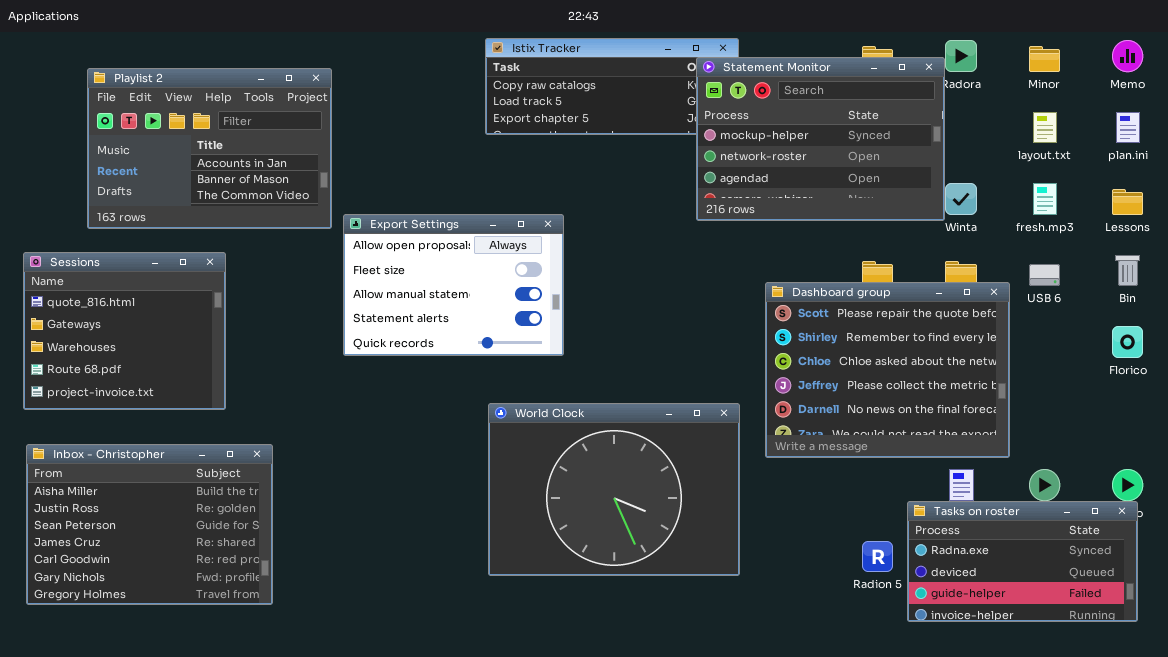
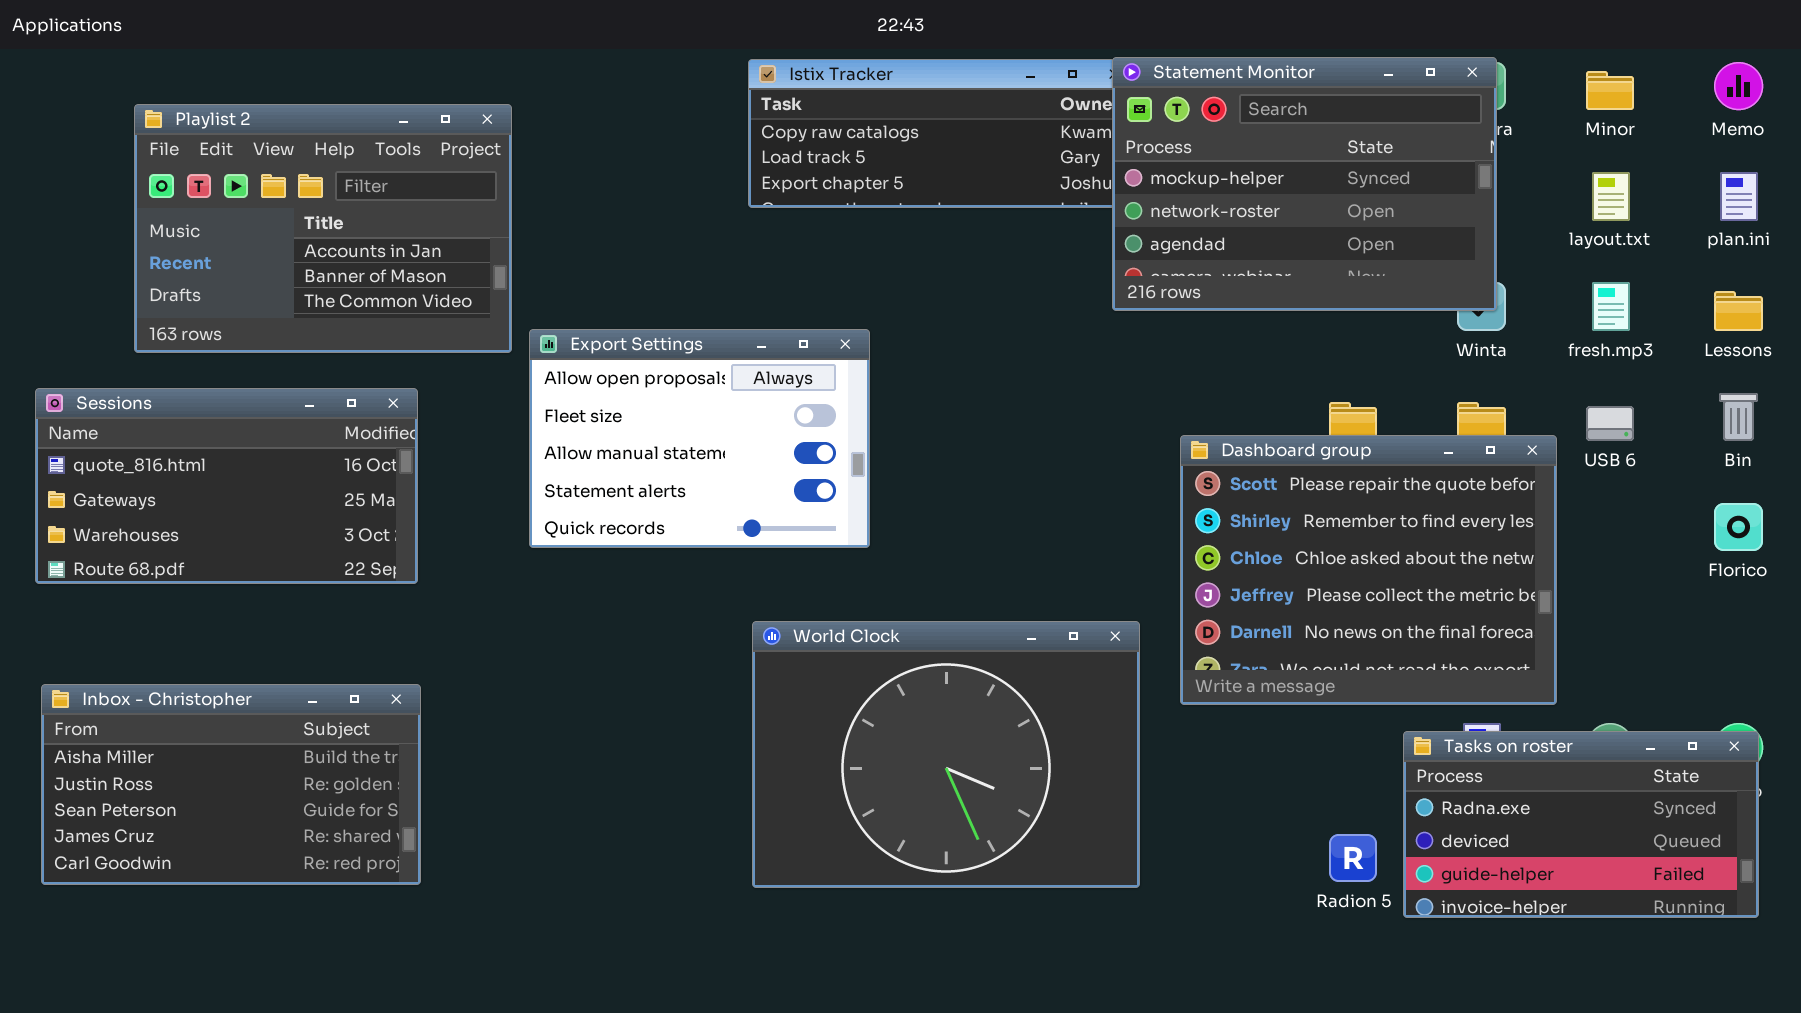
Statement Monitor: [696,57,945,221] -> [1112,57,1497,311], moved
Sessions: [23,252,226,410] -> [35,388,418,584], resized
Inbox - Christopher: [26,444,273,605] -> [41,684,421,885], resized
Tasks on roster: [907,501,1138,622] -> [1403,731,1759,918], moved

